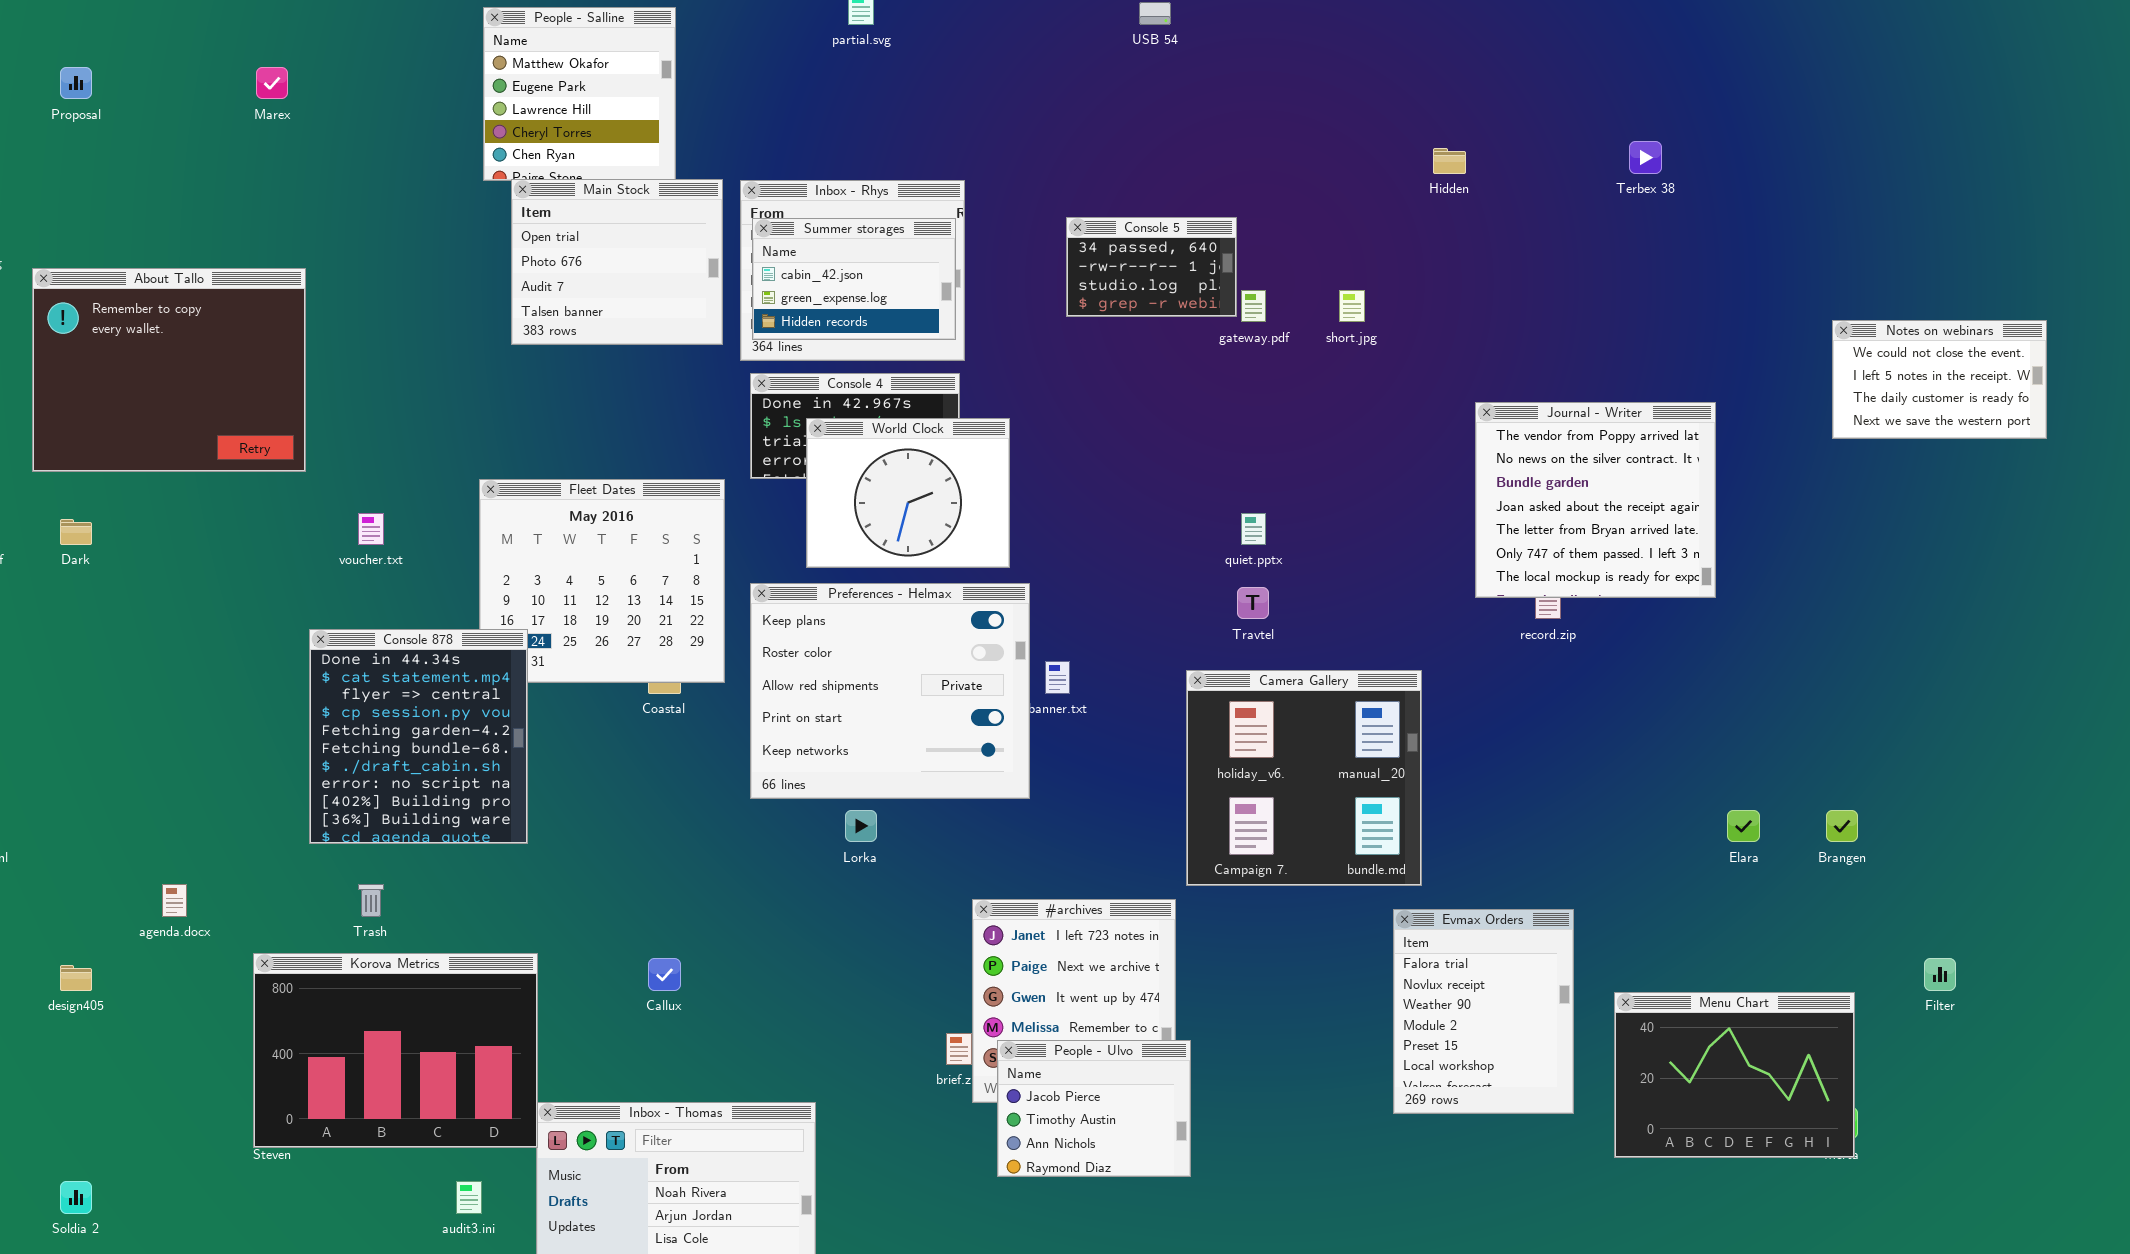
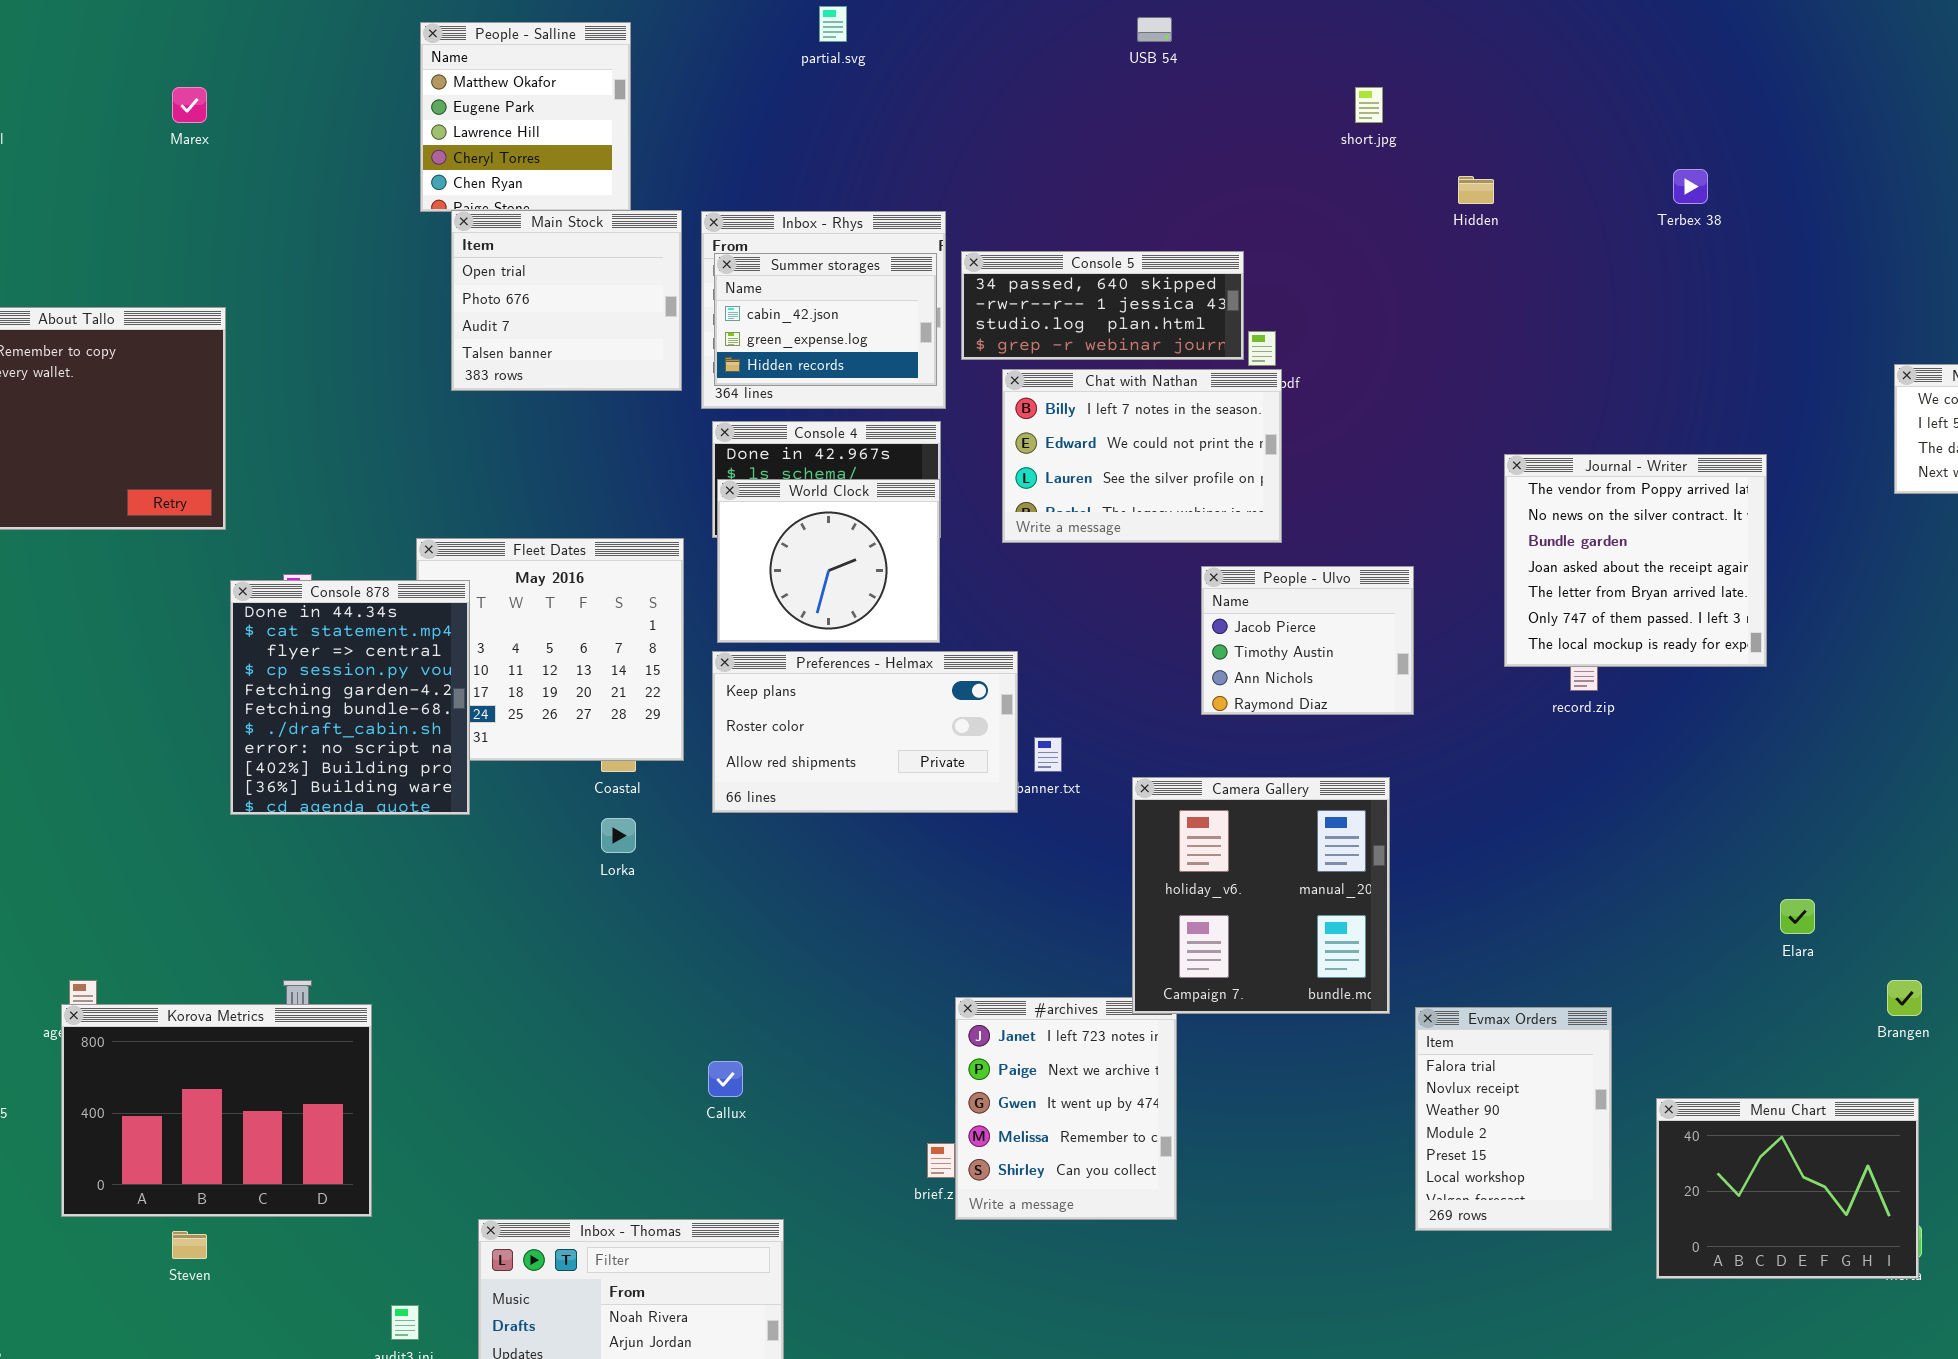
Console 5: [1066,217,1237,317] -> [961,251,1244,360], resized
short.jpg: [1339,290,1365,322] -> [1355,87,1383,123], moved
Chat with Nathan: none -> [1002,369,1282,543], opened
World Clock: [806,418,1010,568] -> [717,479,940,643], moved
Preferences - Helmax: [750,583,1030,799] -> [712,651,1018,813], resized
Console 878: [309,629,528,844] -> [230,580,470,815], moved
Camera Gallery: [1186,670,1422,886] -> [1132,777,1390,1014], moved
Lorka: [845,810,877,842] -> [601,818,636,853], moved
Brangen: [1826,810,1858,842] -> [1887,980,1922,1016], moved
Korova Metrics: [253,953,538,1148] -> [61,1004,372,1217], moved
Callux: [648,958,681,991] -> [708,1061,743,1097], moved
People - Ulvo: [997,1040,1191,1177] -> [1201,566,1414,715], moved

